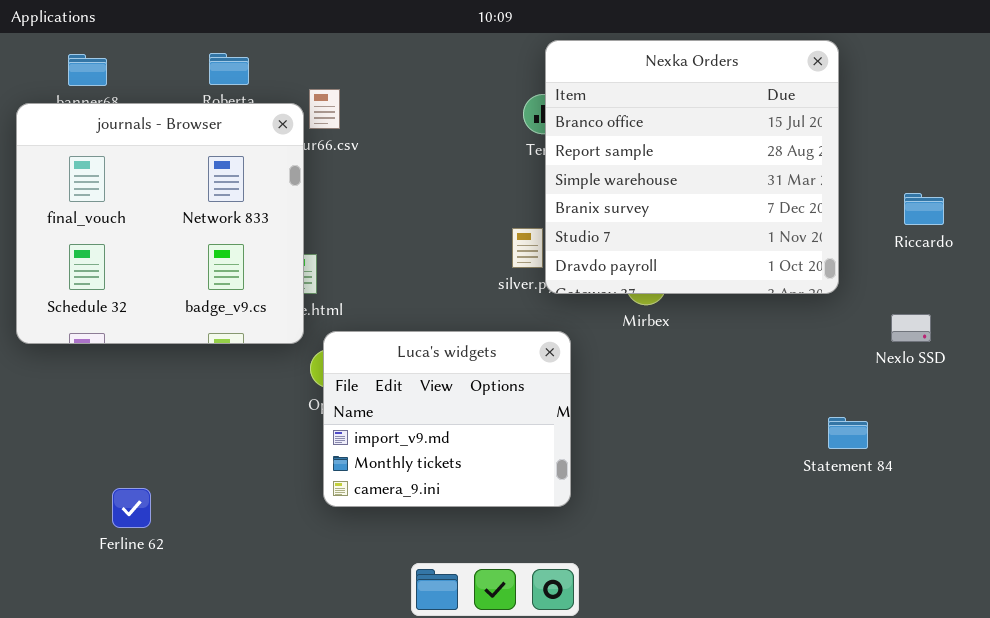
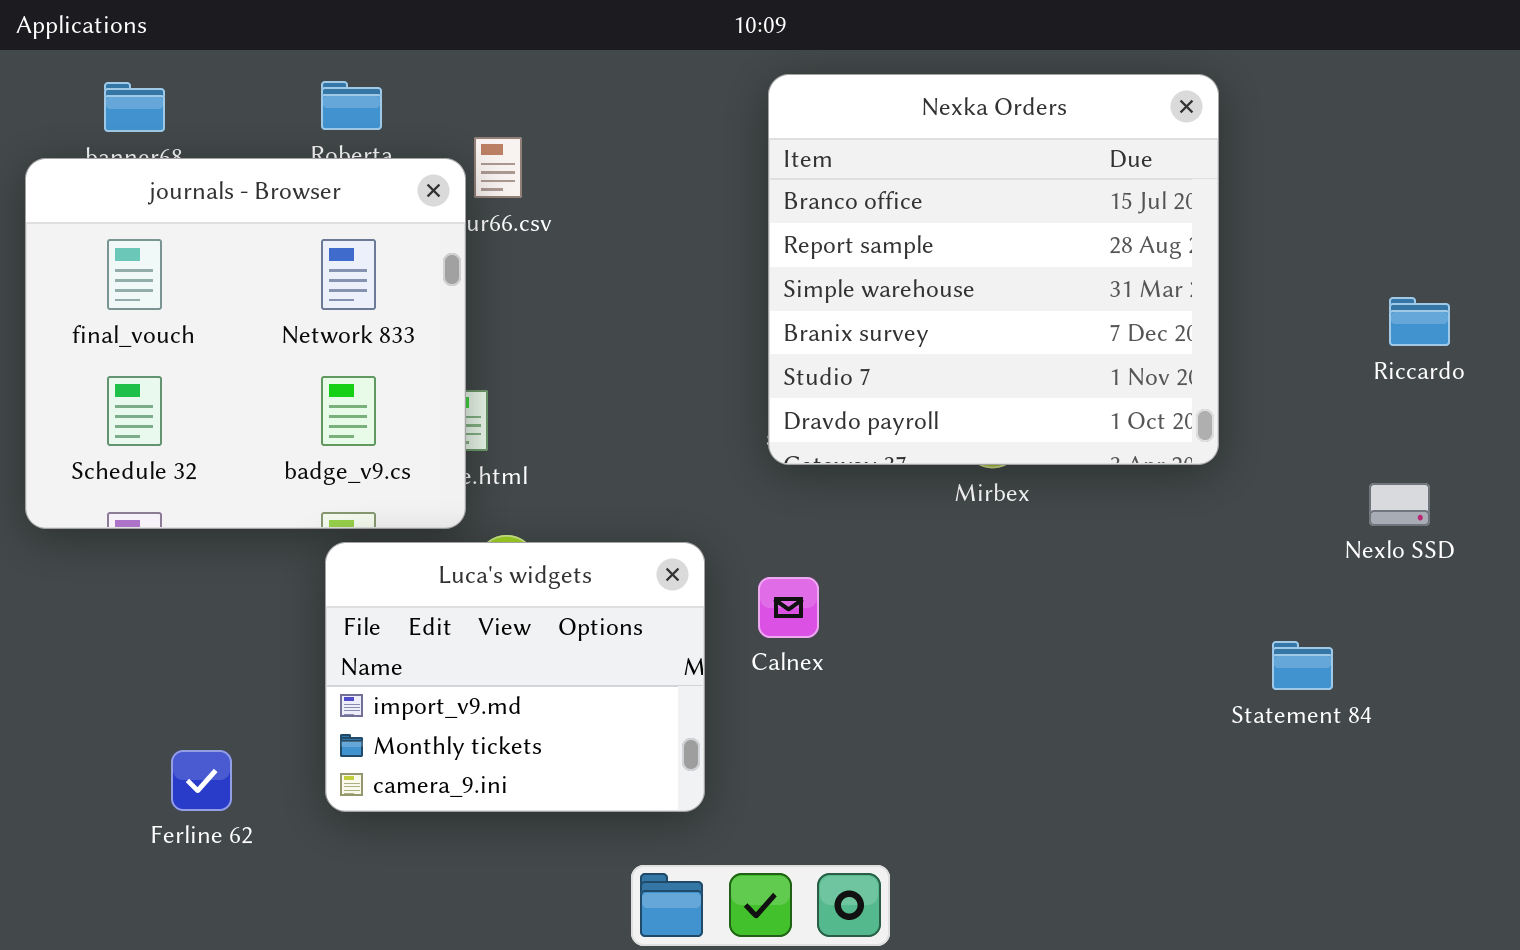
Nexka Orders: [545,40,839,294] -> [768,74,1219,465], moved
Luca's widgets: [323,331,571,507] -> [325,542,705,812], moved

